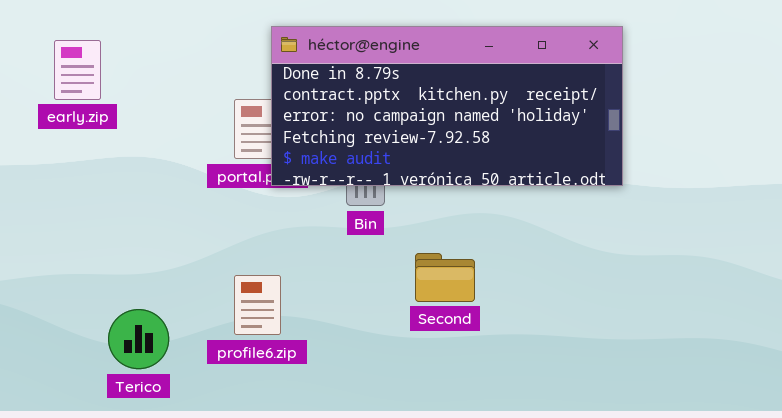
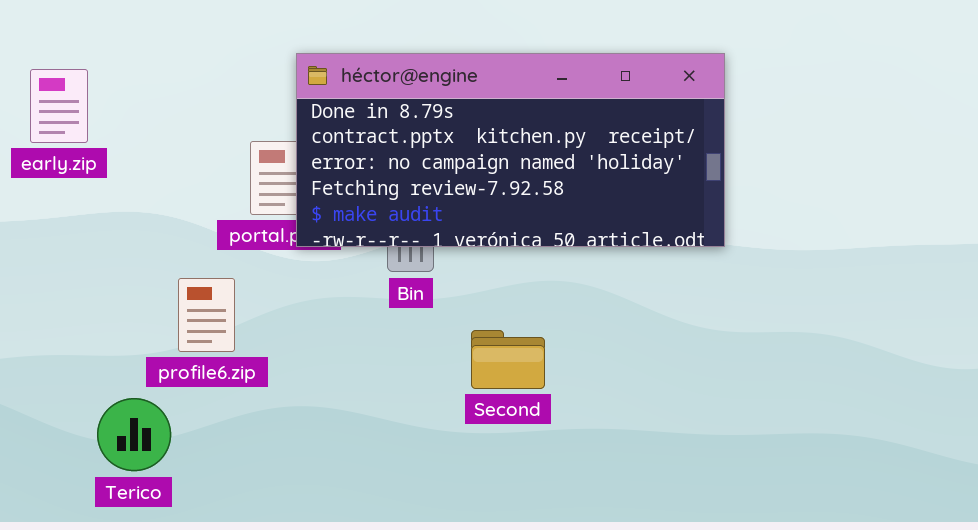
profile6.zip: [234,275,281,335] -> [178,278,235,352], moved

